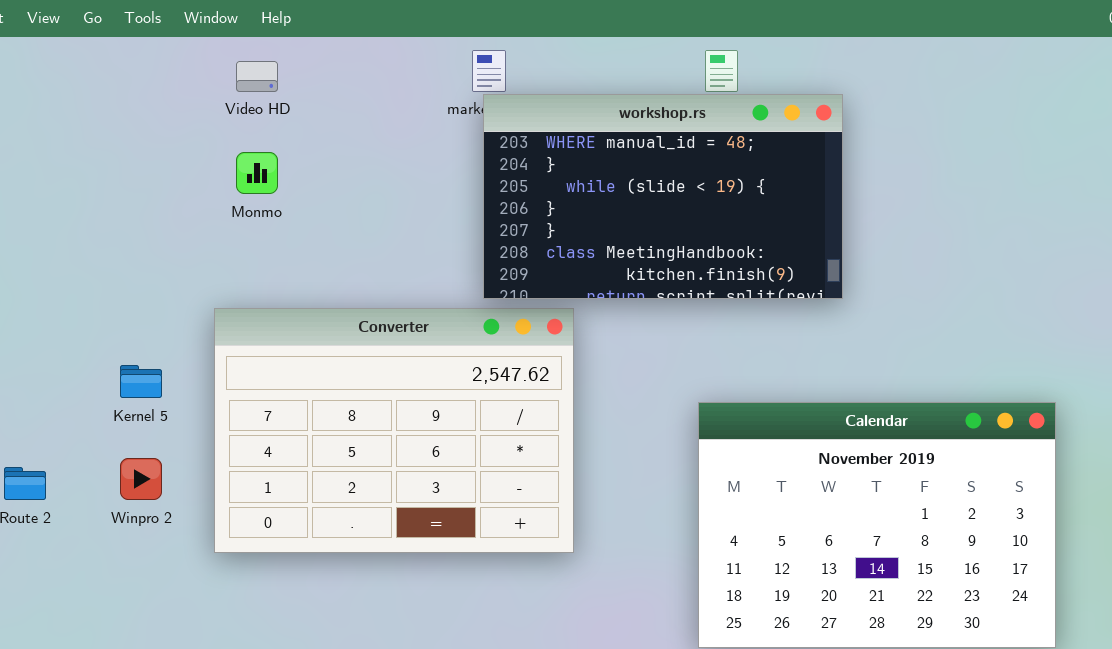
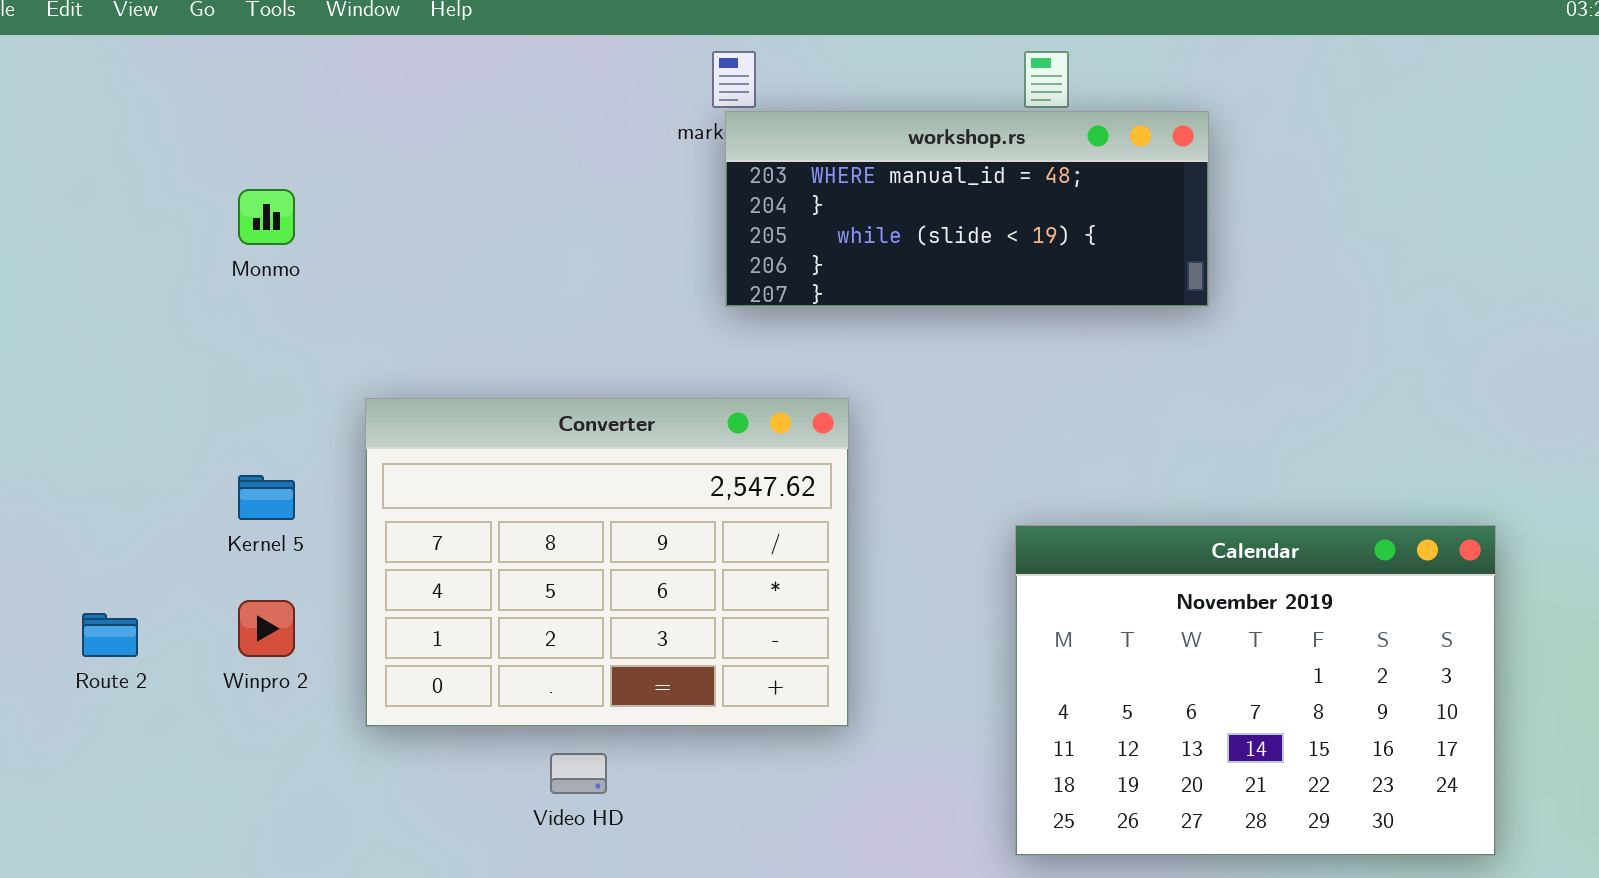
Video HD: [236,61,278,92] -> [550,753,607,794], moved
workshop.rs: [483,94,843,299] -> [725,111,1209,307], resized
Monmo: [236,152,278,194] -> [238,189,295,245], moved

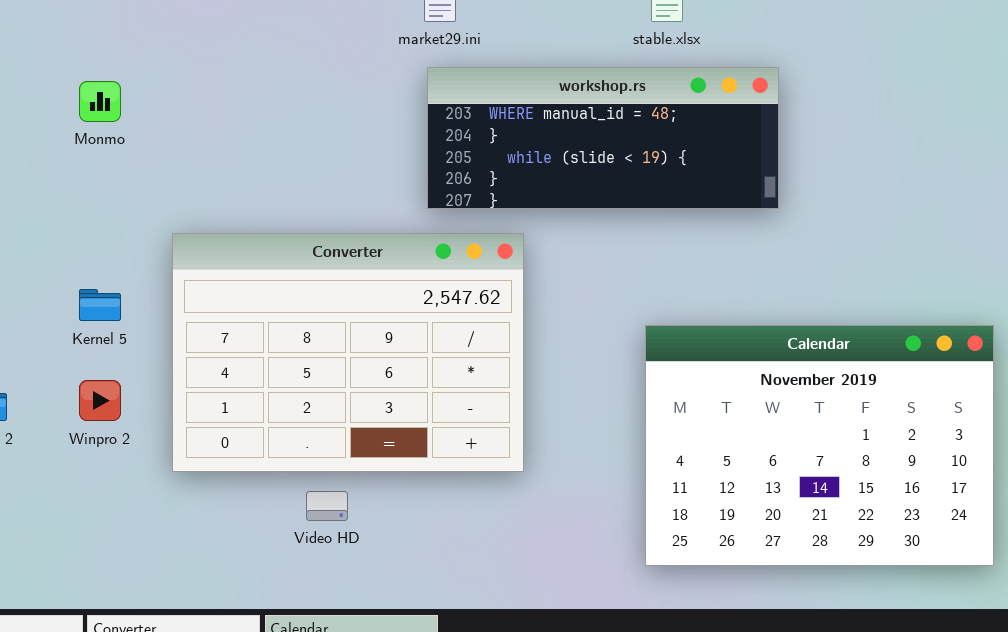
workshop.rs: [725,111,1209,307] -> [427,67,779,209], moved

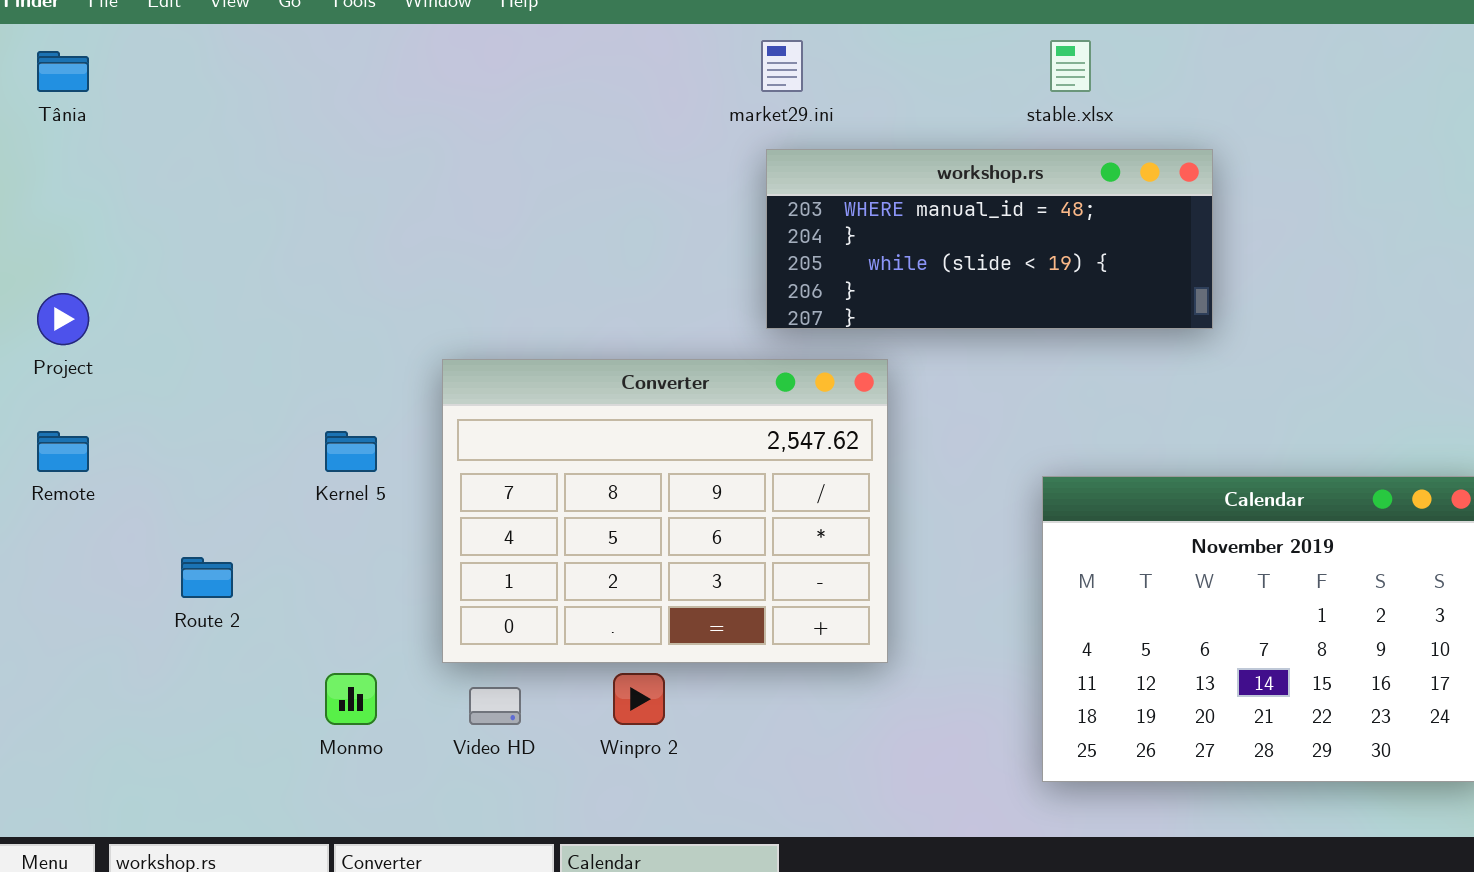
Monmo: [79,81,121,122] -> [325,673,377,725], moved
Winpro 2: [79,380,121,421] -> [613,673,665,725], moved
Video HD: [306,491,348,521] -> [469,687,521,725], moved

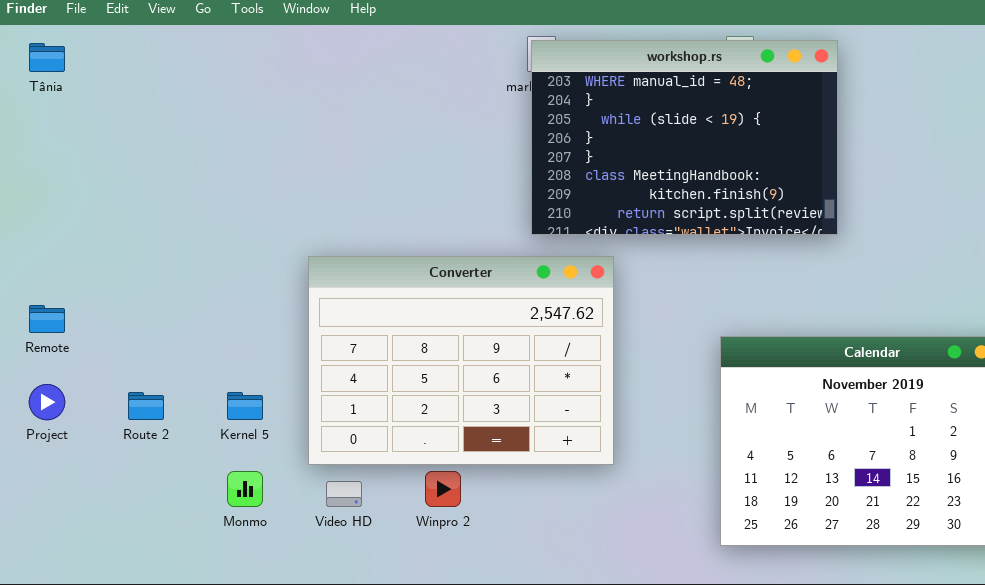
workshop.rs: [766,149,1213,329] -> [531,40,838,235], resized
Project: [37,293,89,345] -> [29,384,65,420], moved
Kernel 5: [325,431,377,472] -> [227,392,263,420], moved

